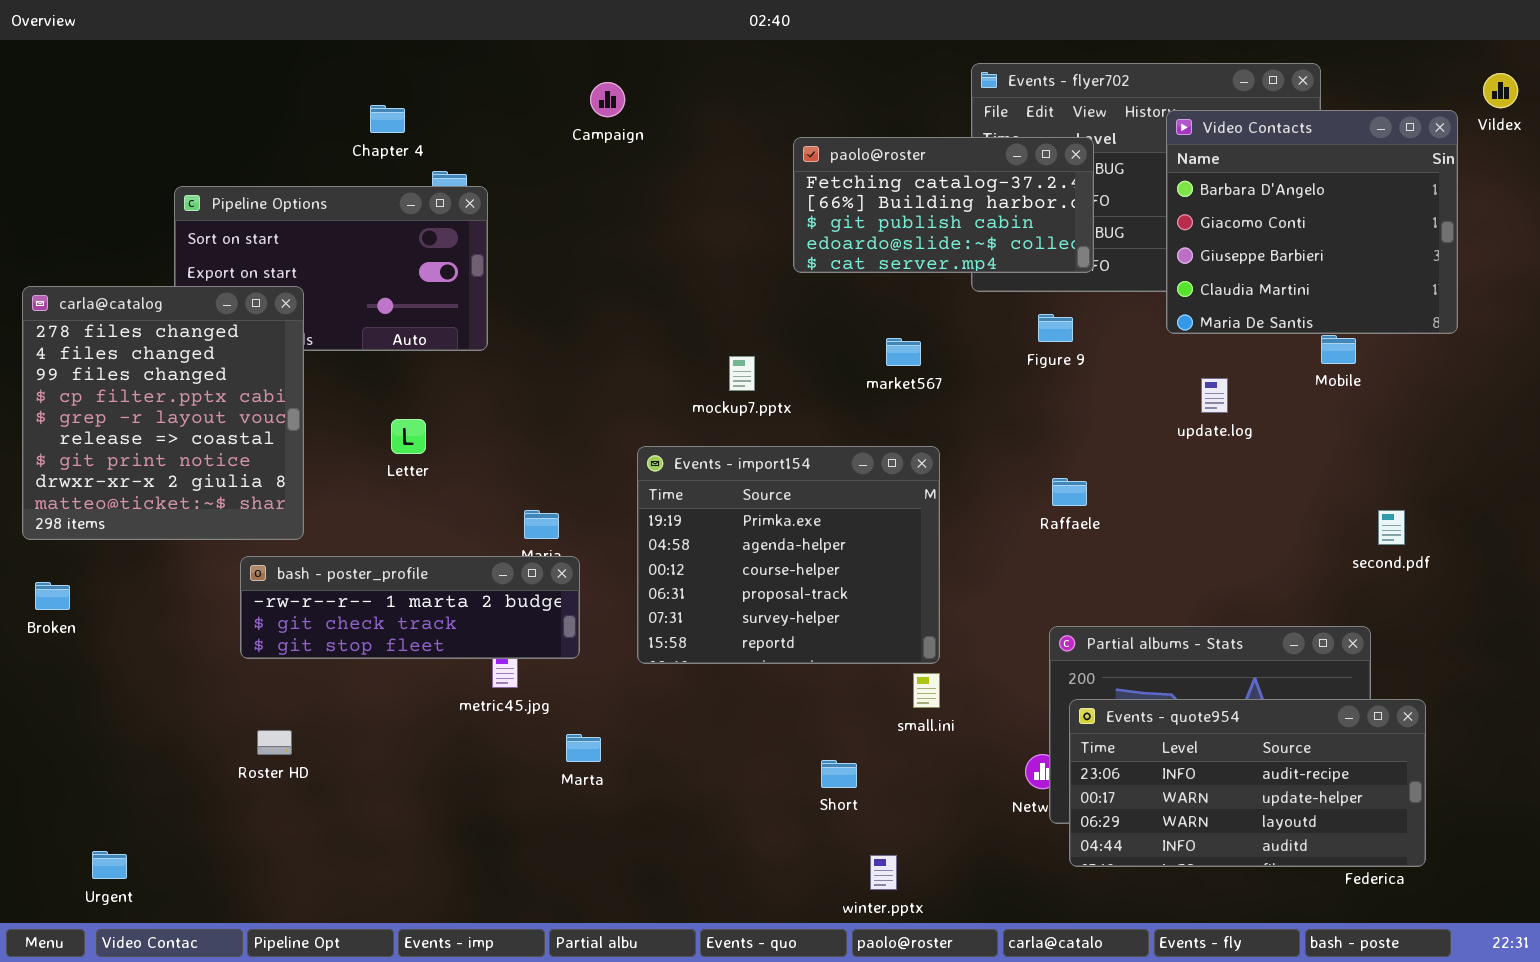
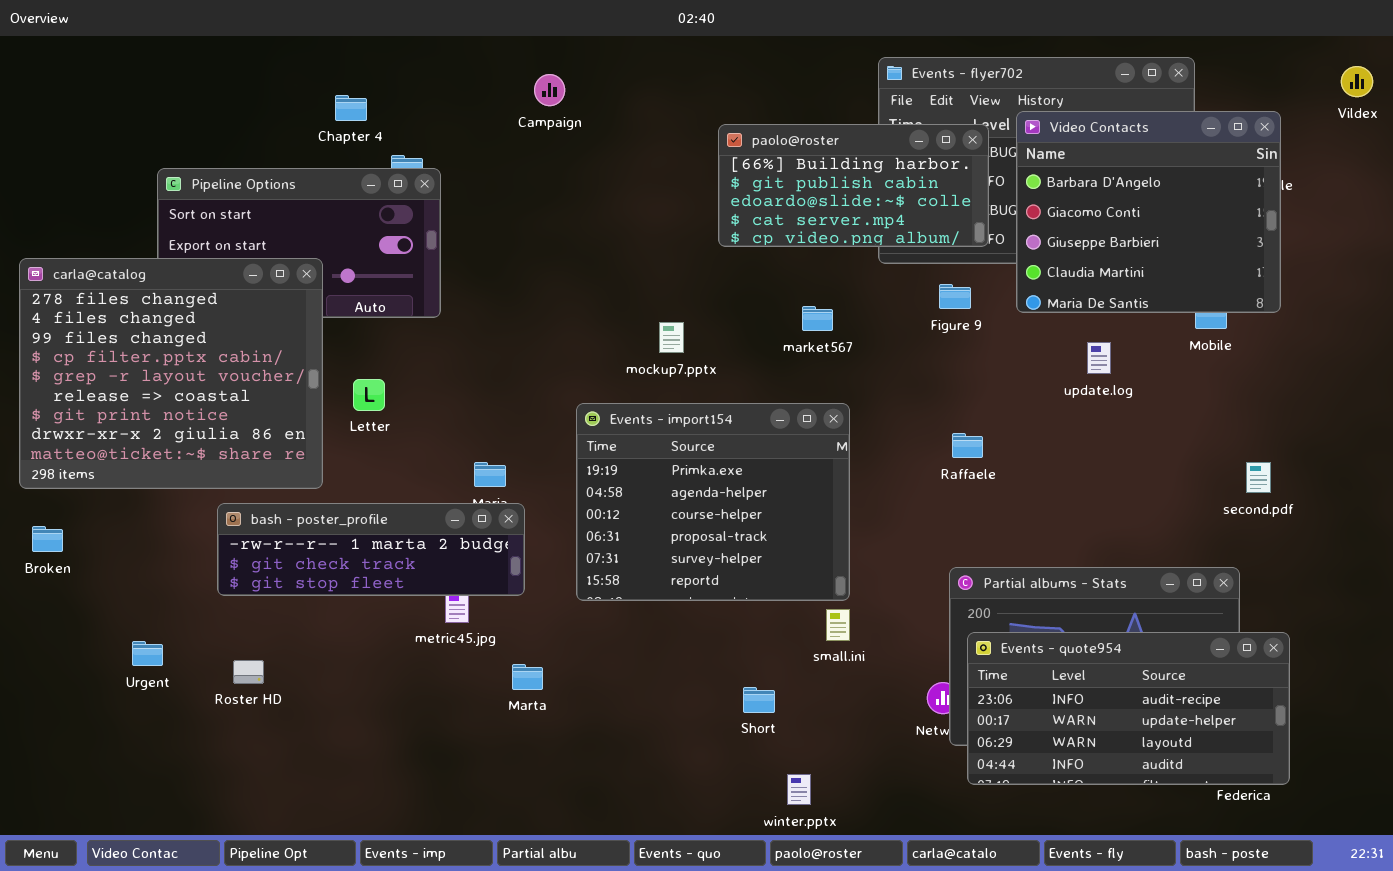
Video Contacts: [1166,110,1458,334] -> [1016,111,1281,313], moved
paolo@roster: [793,137,1094,273] -> [718,124,989,247], scrolled down 1 row
carla@catalog: [22,286,304,540] -> [19,258,323,489], resized
Urgent: [92,851,127,879] -> [132,641,163,666], moved

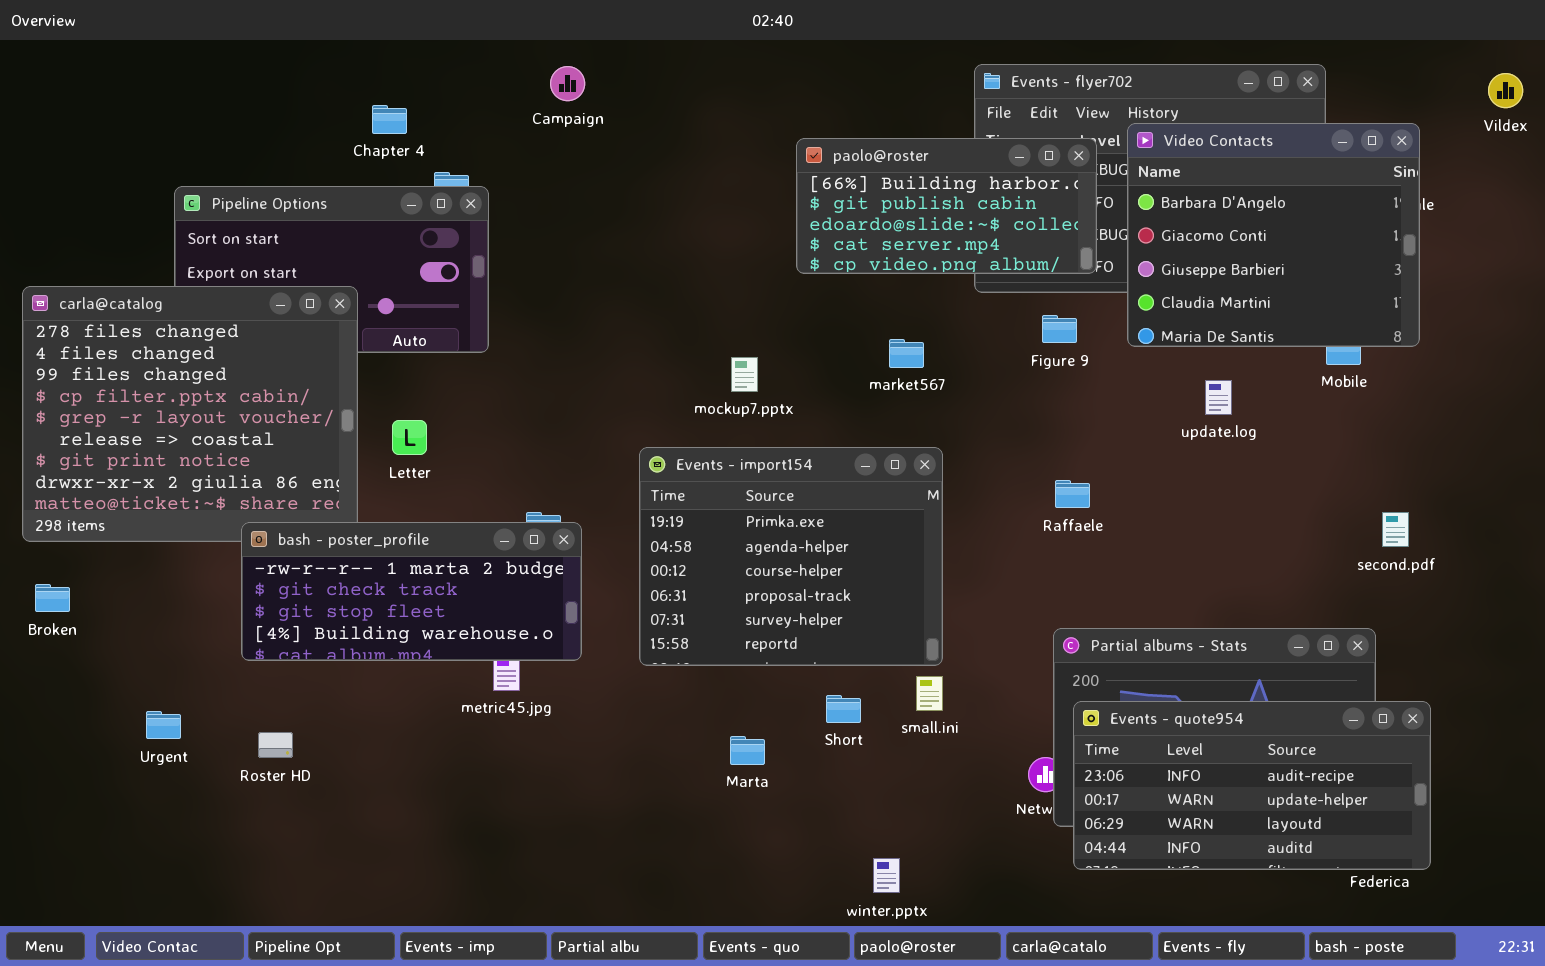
Campaign: [534,74,565,106] -> [550,66,585,101], moved
bash - poster_profile: [217,503,525,596] -> [241,522,582,661], resized
Marta: [512,664,543,690] -> [730,736,765,765], moved
Short: [743,687,775,713] -> [826,695,861,723], moved

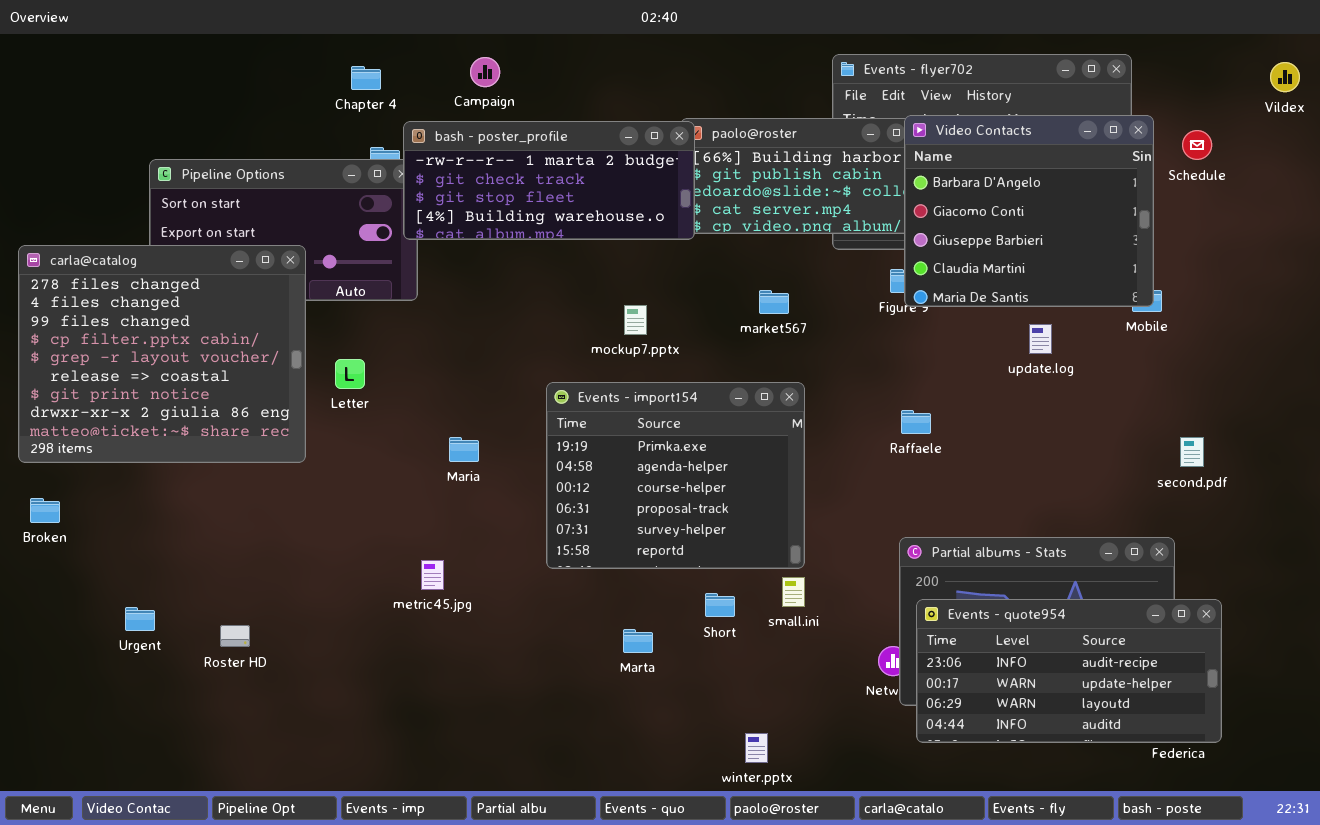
Chapter 4: [372,105,407,134] -> [351,66,381,90], moved
Video Contacts: [1127,123,1420,347] -> [904,115,1154,307], moved
bash - poster_profile: [241,522,582,661] -> [403,121,695,240], moved

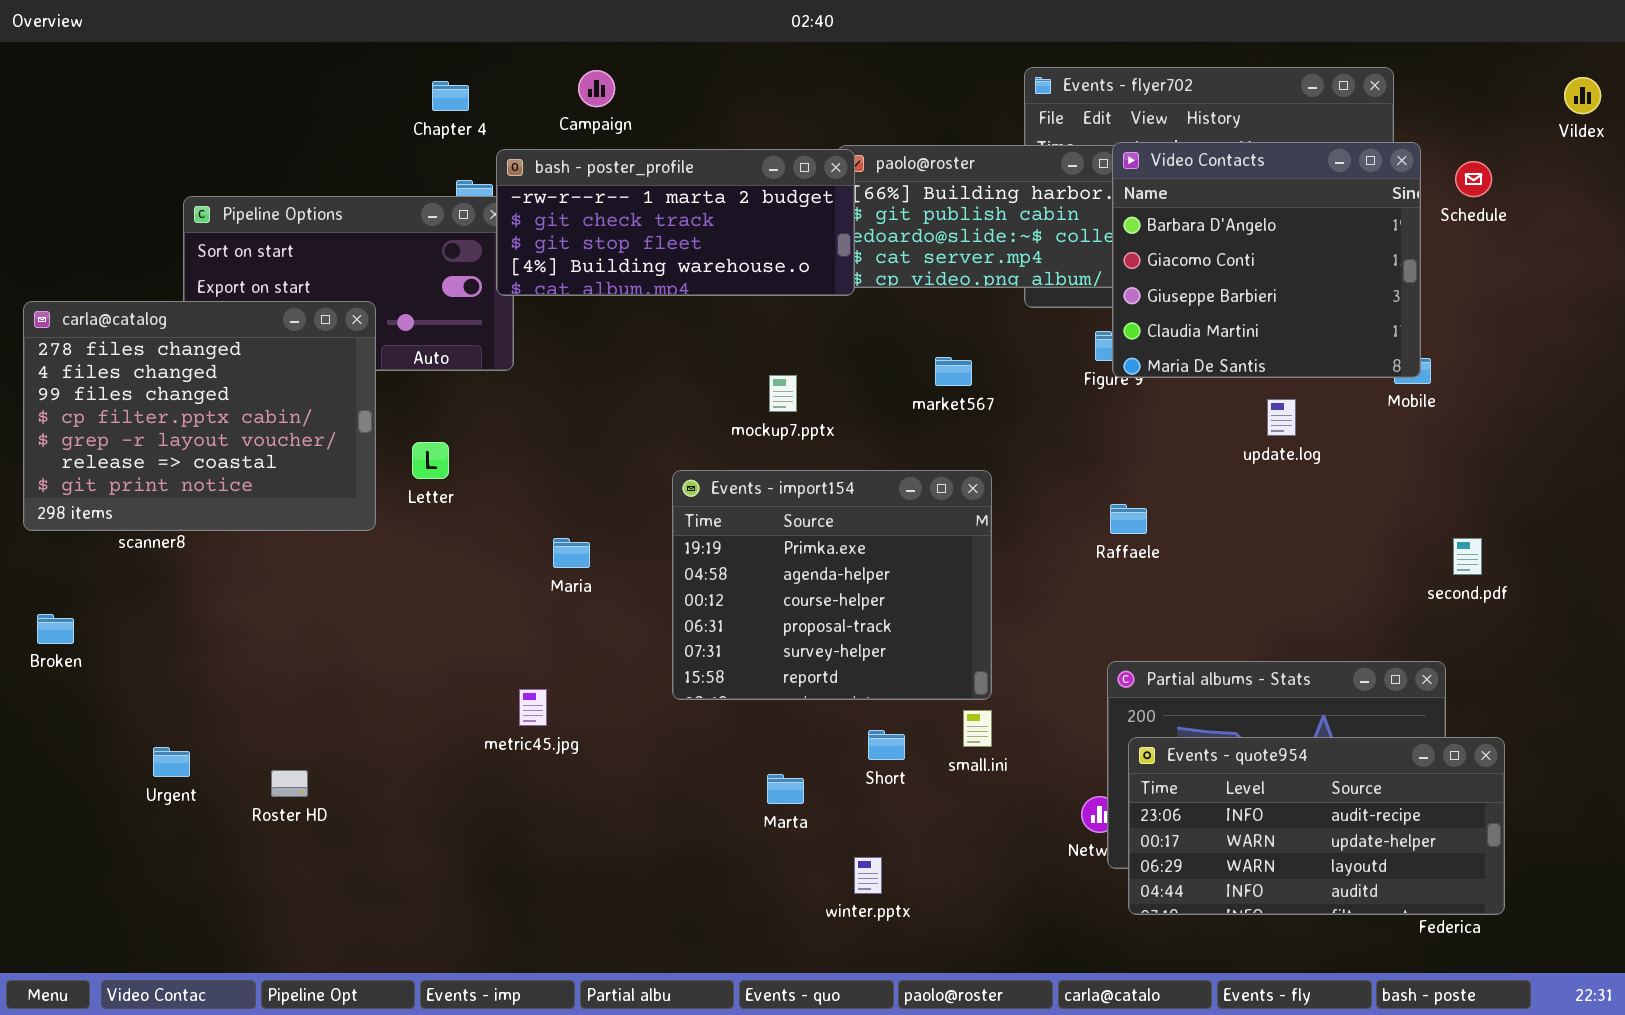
carla@catalog: [18,245,306,463] -> [23,301,376,531], resized
winter.pptx: [745,733,768,763] -> [854,857,882,894], moved

